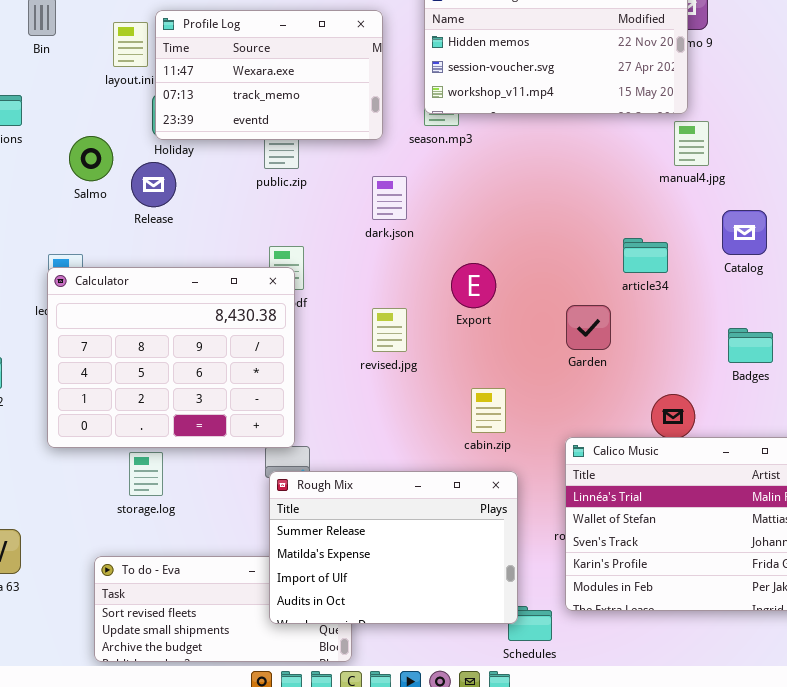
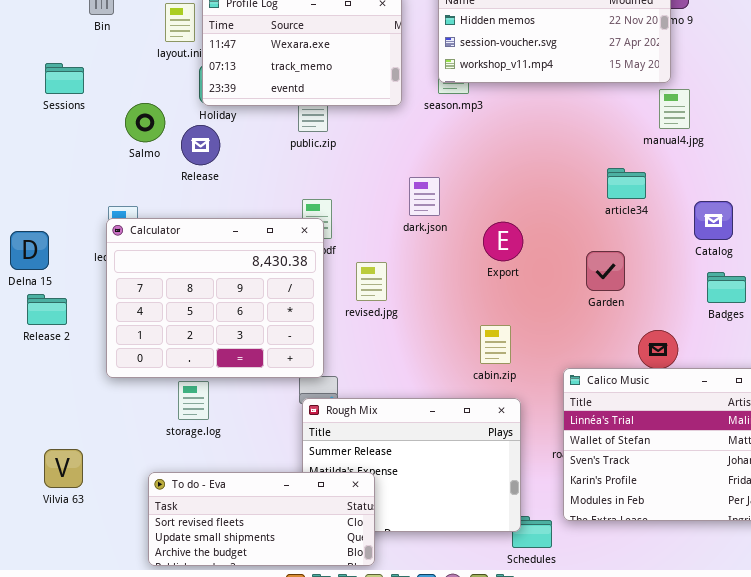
dark.json: [372,176,407,220] -> [409,177,440,216], moved
Catalog: [722,210,767,255] -> [694,201,733,240], moved
article34: [623,238,668,273] -> [607,168,646,199], moved
Export: [451,263,496,308] -> [483,222,523,261], moved
Garden: [566,305,611,350] -> [586,251,625,291], moved
revised.jpg: [372,308,407,352] -> [356,262,387,301], moved
To do - Eva: [94,556,352,662] -> [148,472,375,566], raised

